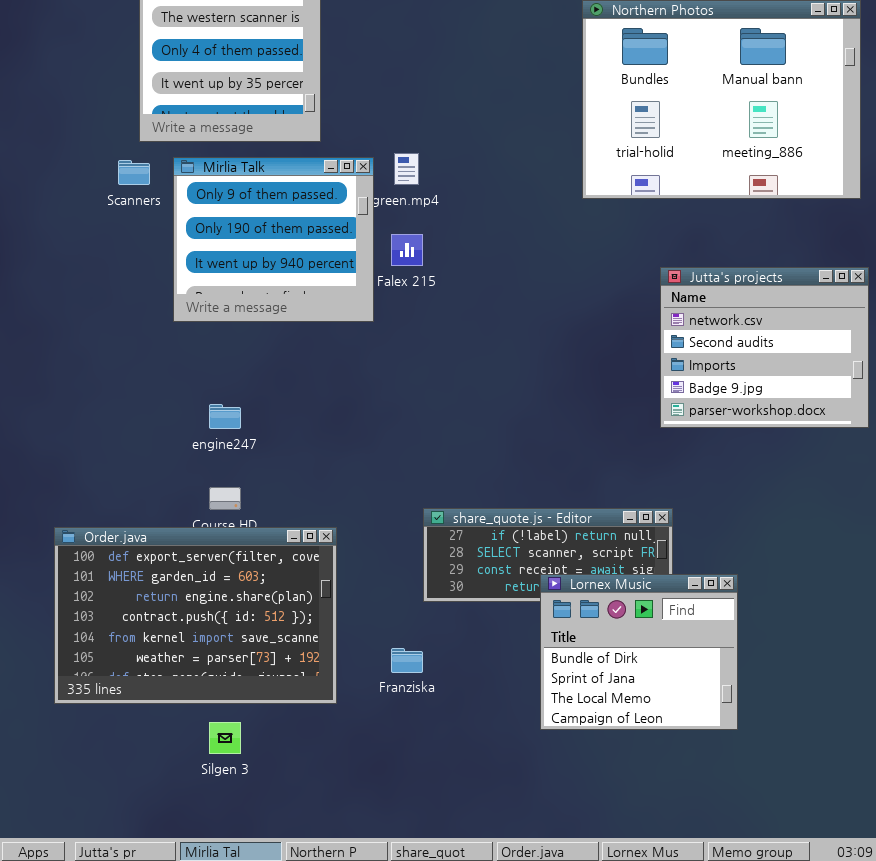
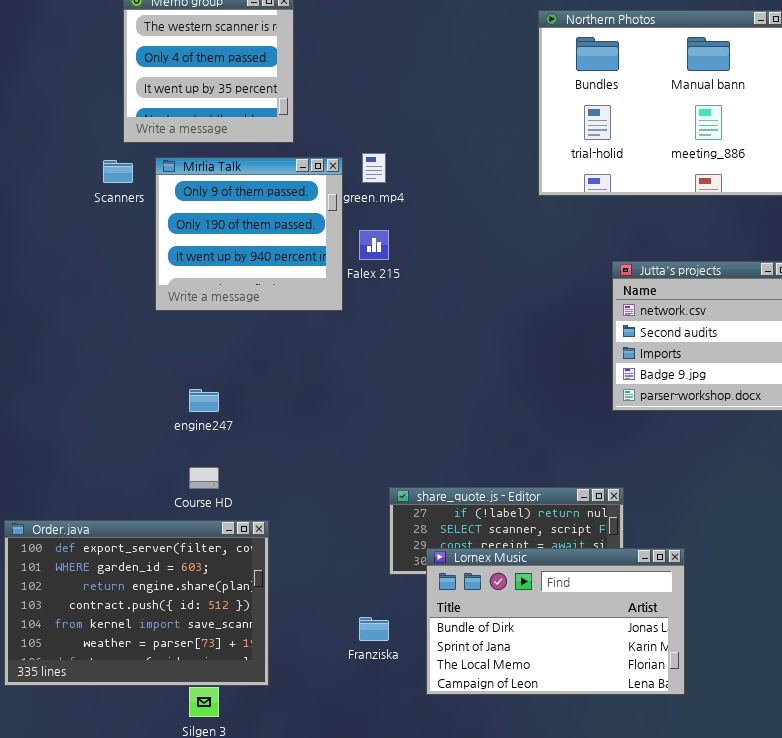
Order.java: [54,527,337,704] -> [4,520,269,686], moved
Lornex Music: [540,574,738,730] -> [426,548,685,695], resized

